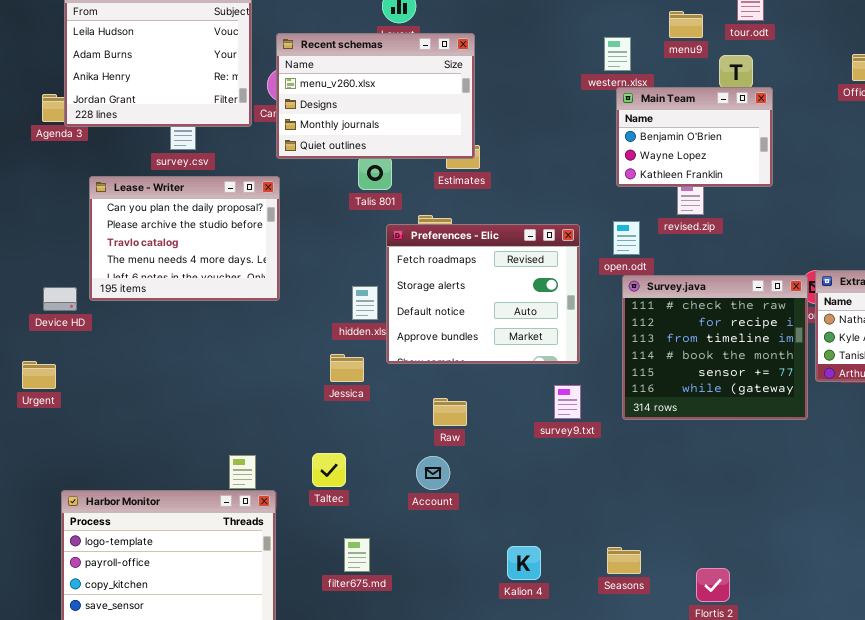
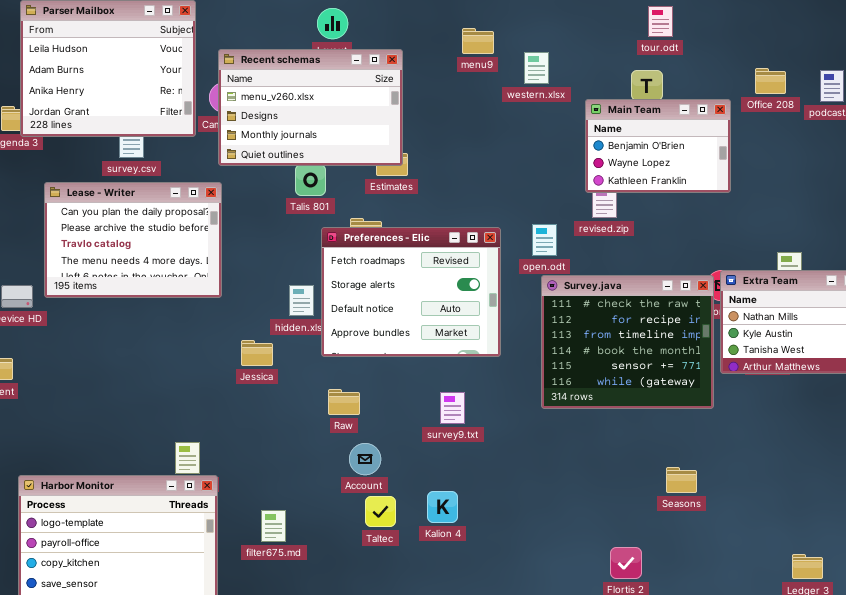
menu9: [669,11,703,38] -> [462,28,494,54], moved
Main Team: [616,87,773,187] -> [585,99,731,193], moved
Jessica: [330,354,364,382] -> [241,340,273,366], moved
survey9.txt: [554,385,581,419] -> [440,392,465,424], moved
Raw: [433,398,467,426] -> [328,389,360,415], moved
Taltec: [312,453,346,487] -> [365,496,396,527], moved
filter675.md: [344,538,370,572] -> [261,510,286,542], moved
Kalion 4: [507,546,541,580] -> [427,491,458,523], moved
Seasons: [607,547,641,574] -> [666,467,697,493], moved

